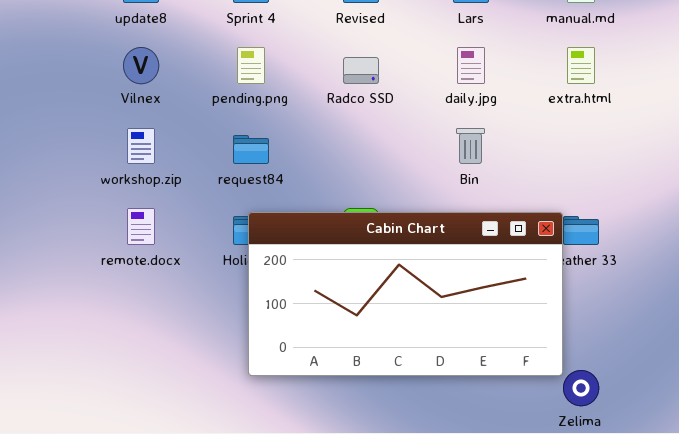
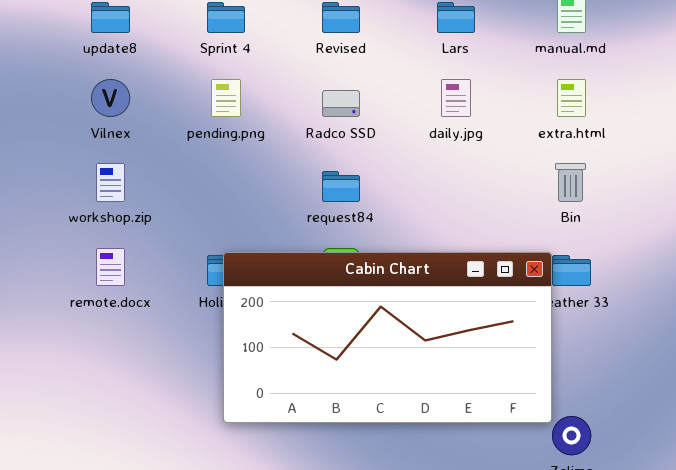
Bin: [456,128,485,164] -> [555,163,586,202], moved
request84: [233,135,269,164] -> [322,171,360,202], moved

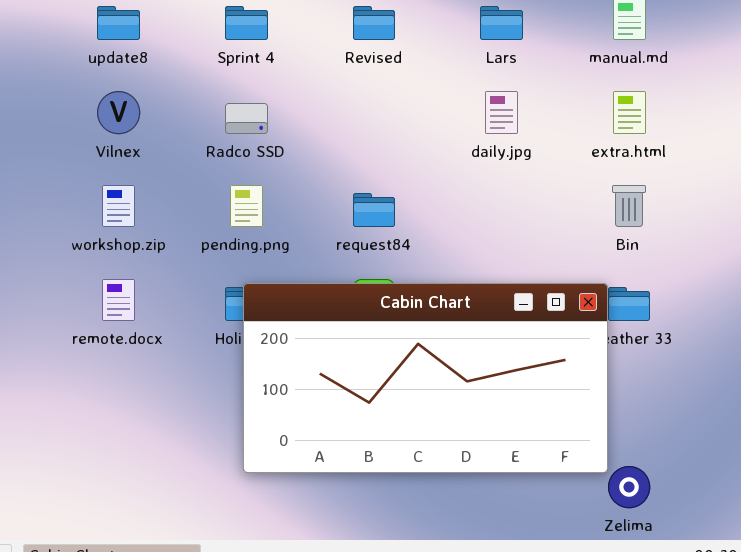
pending.png: [211,79,241,117] -> [230,185,263,227], moved
Radco SSD: [322,90,360,117] -> [225,103,268,134], moved

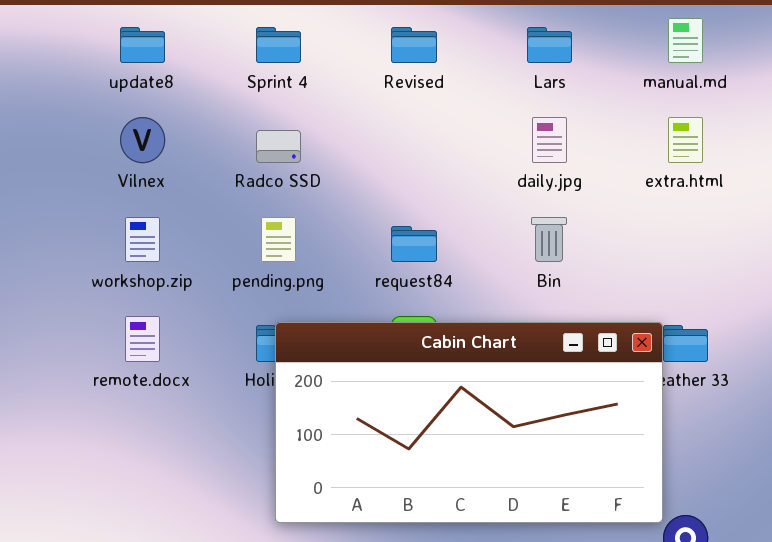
Bin: [612,185,646,227] -> [531,217,567,262], moved

